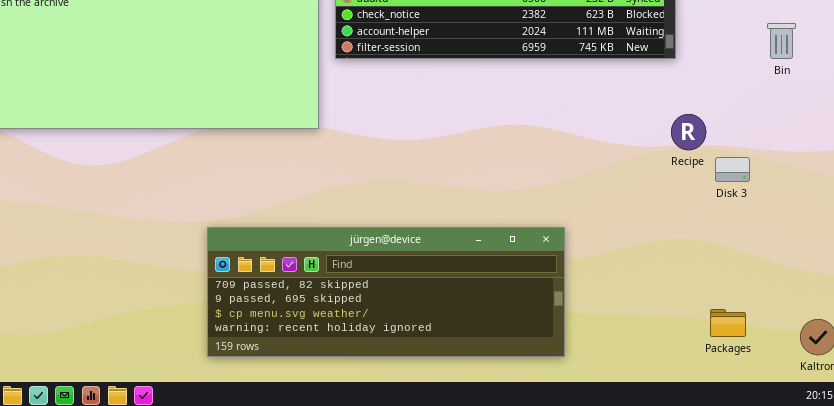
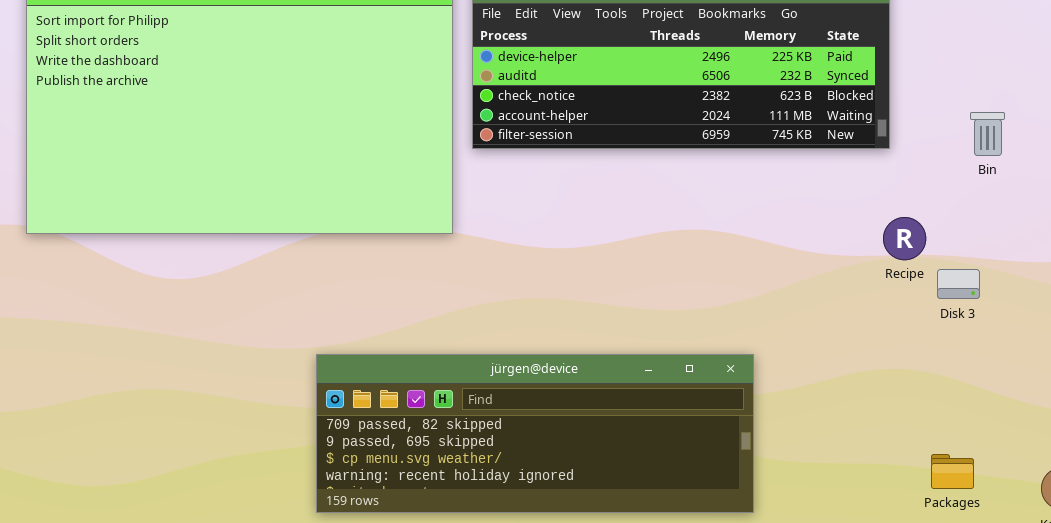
Bin: [767,23,796,59] -> [970,112,1005,156], moved

